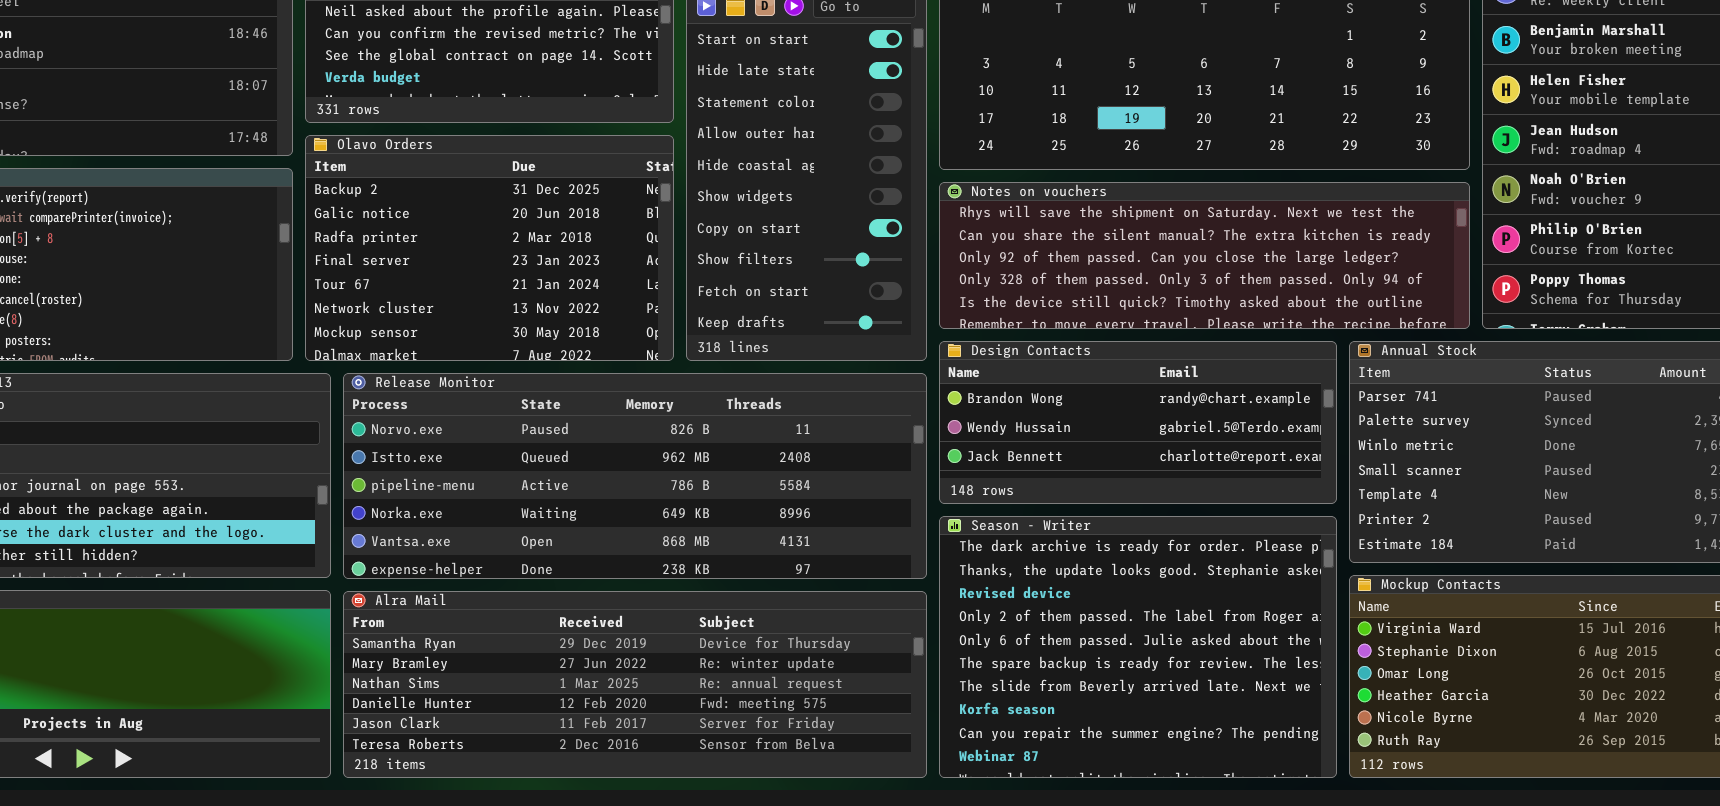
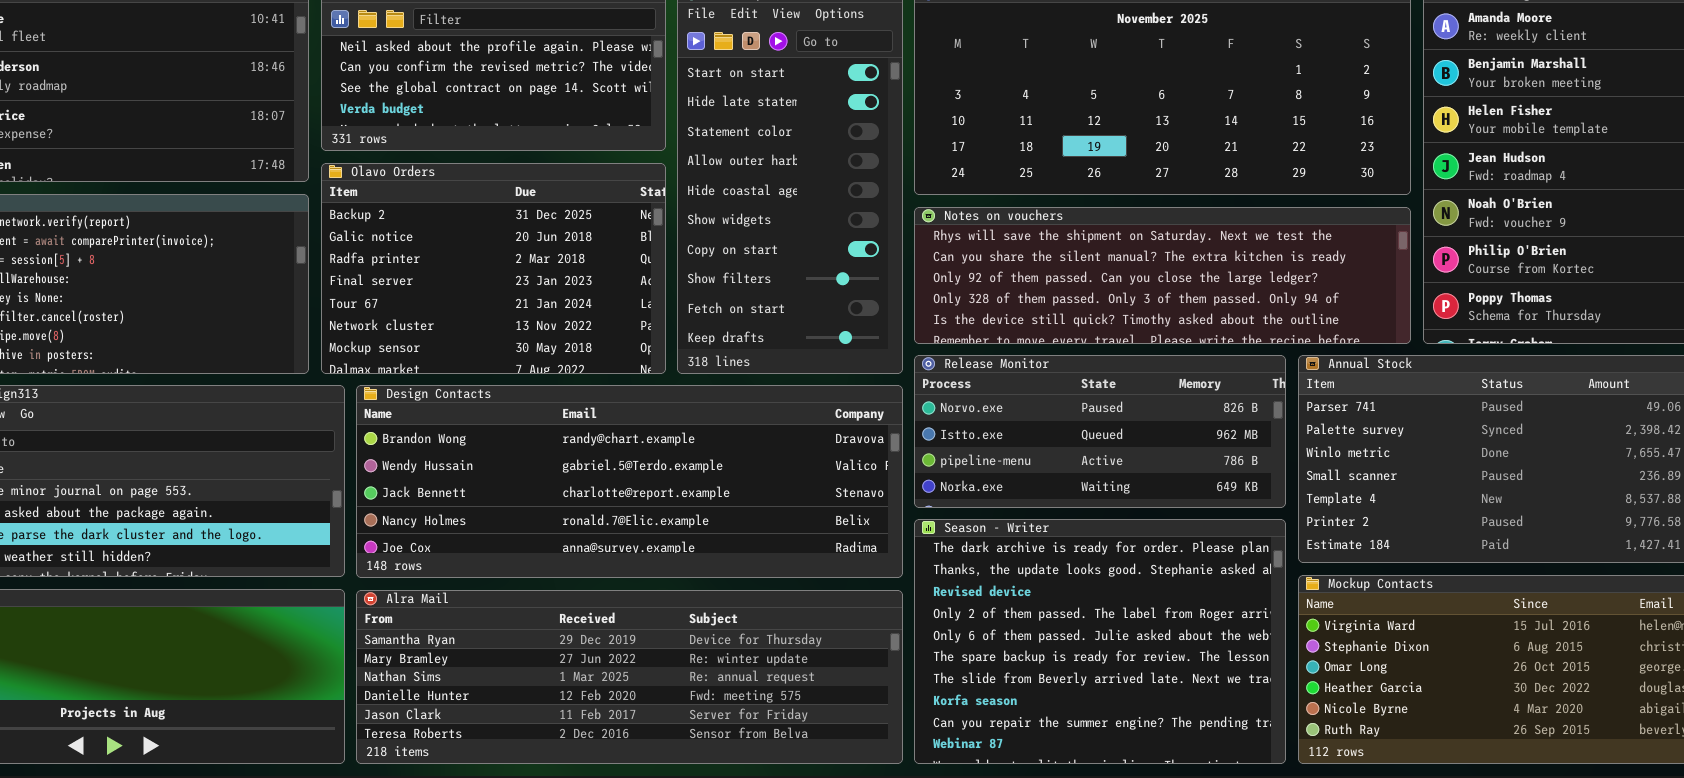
Design Contacts: [939,341,1337,504] -> [356,385,903,578], moved, resized
Release Monitor: [343,373,927,579] -> [914,355,1286,508], moved, resized

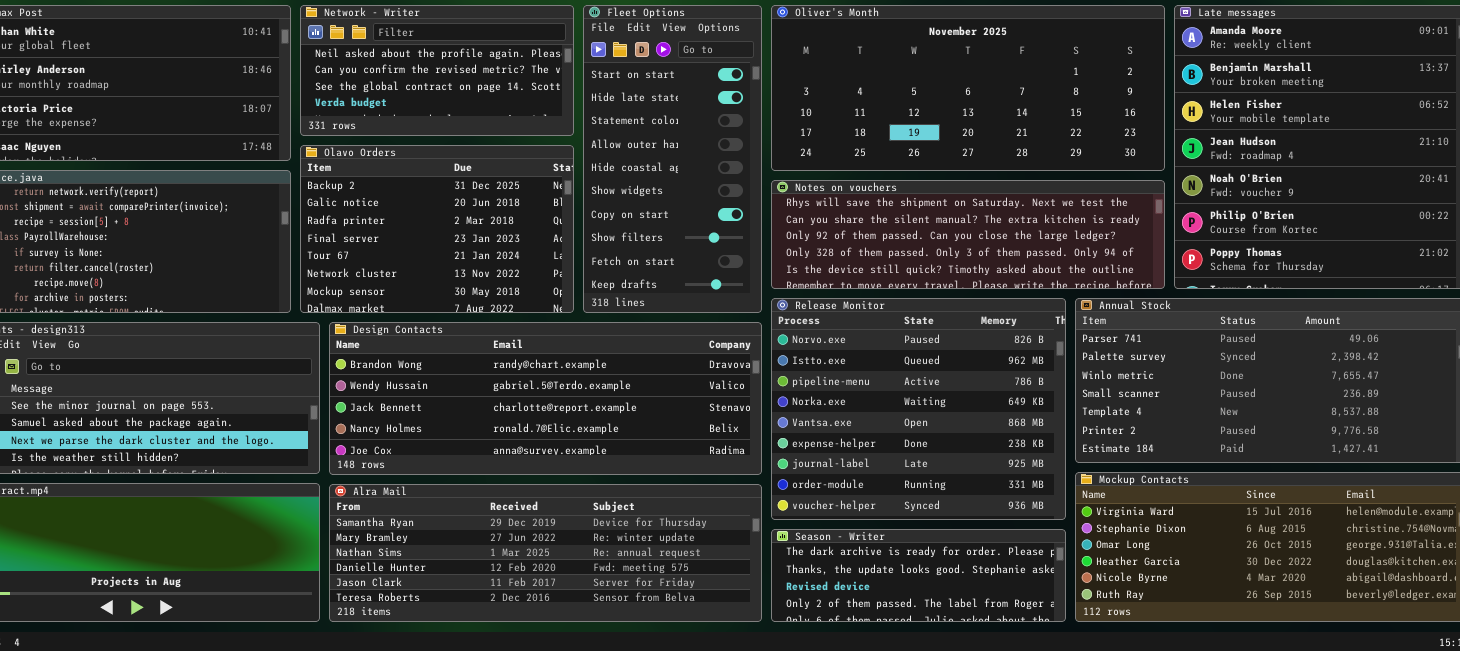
Release Monitor: [914,355,1286,508] -> [771,298,1066,520], resized
Season - Writer: [914,519,1286,764] -> [771,529,1066,622], resized

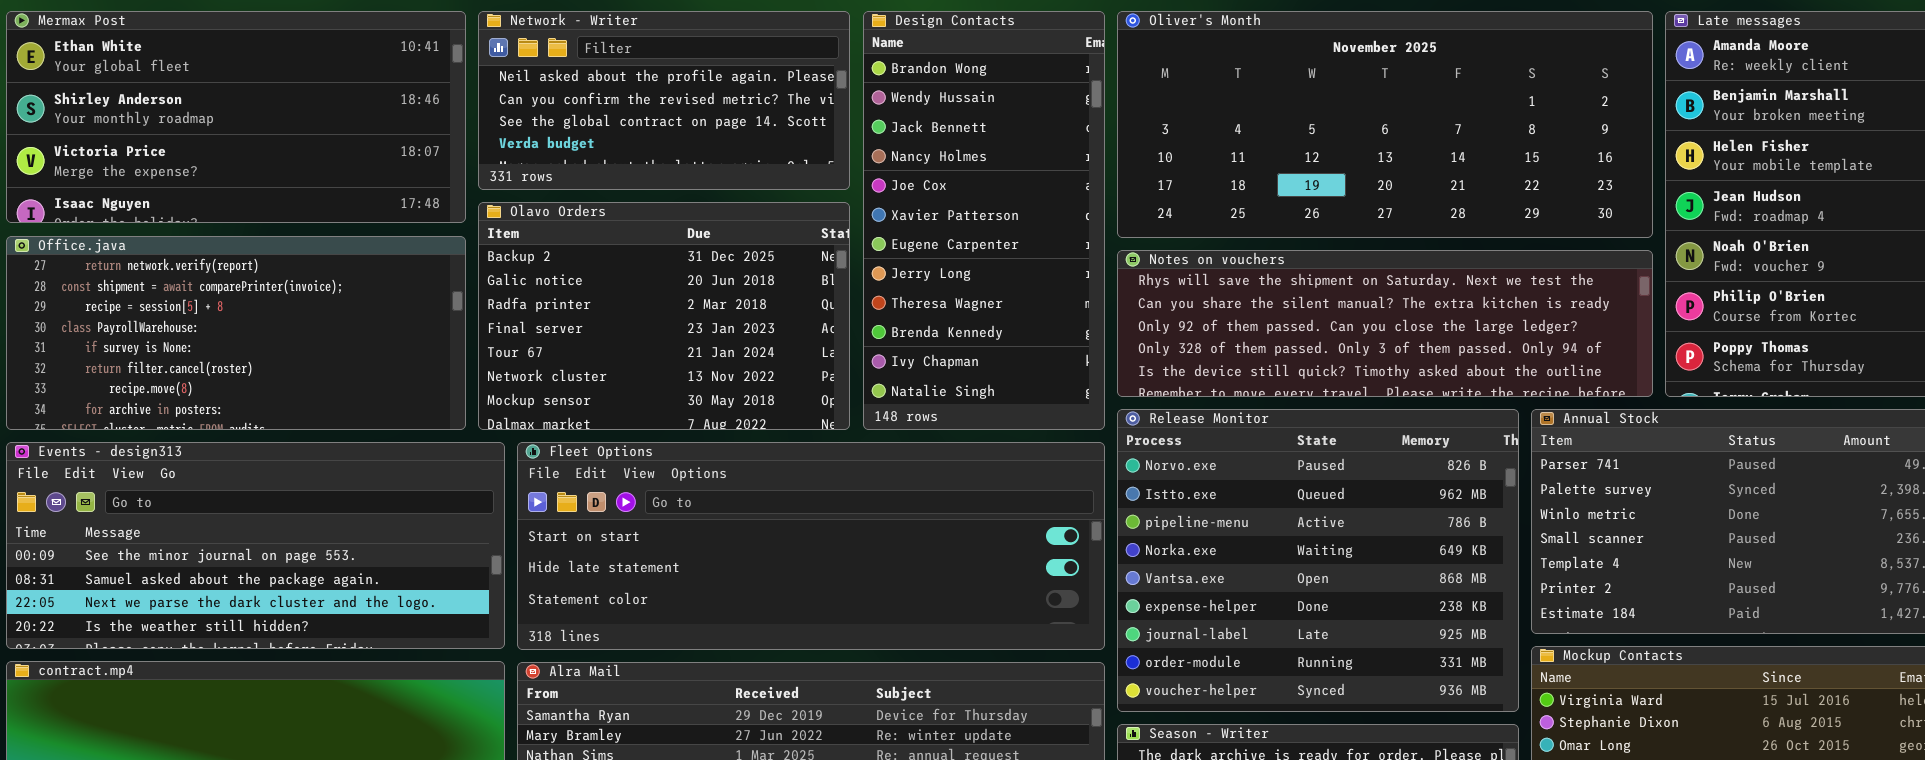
Fleet Options: [583,5,762,313] -> [517,442,1105,650], moved, resized
Design Contacts: [329,322,762,475] -> [863,11,1105,430], moved, resized

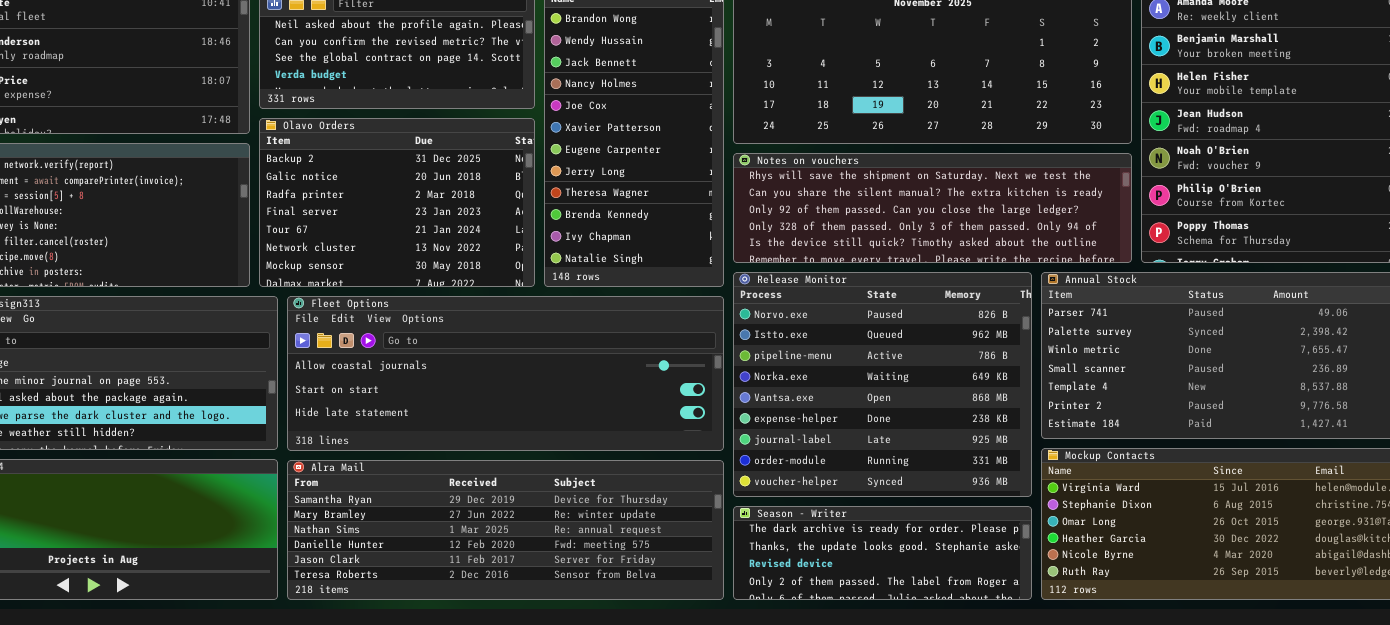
Fleet Options: [517,442,1105,650] -> [287,296,724,451], scrolled up 1 row

